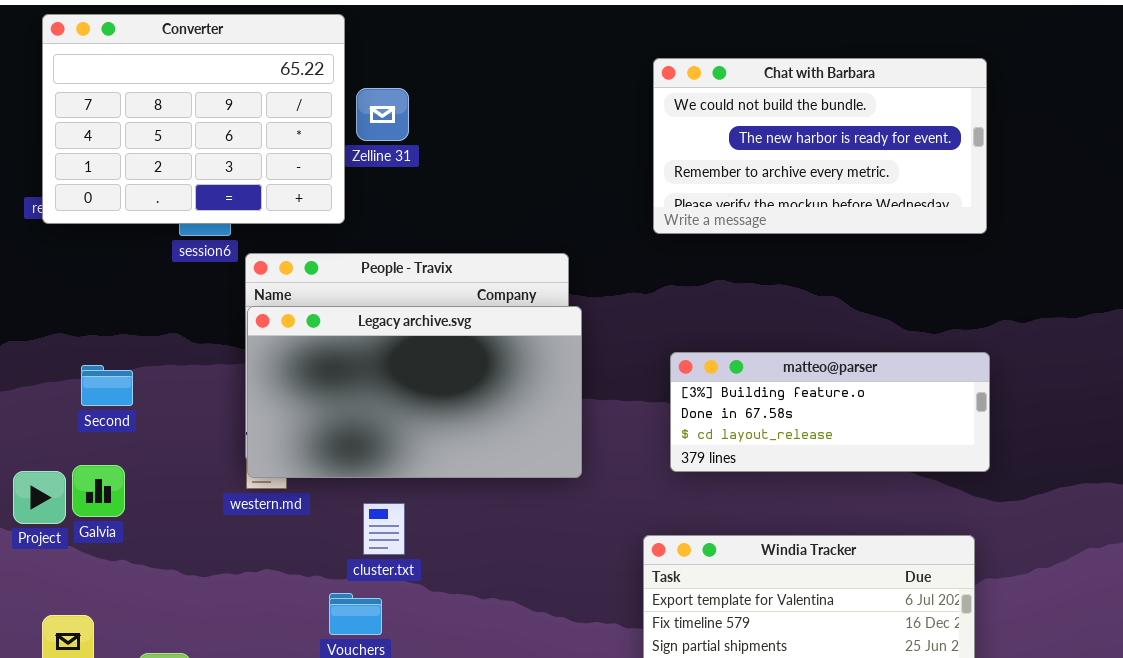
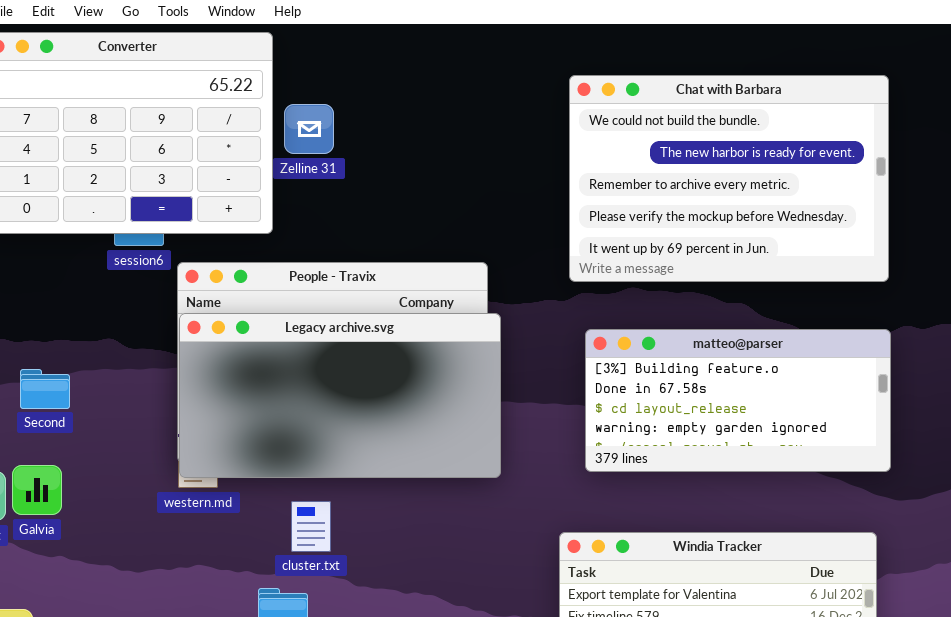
Chat with Barbara: [653,58,987,234] -> [569,75,889,282], resized
matteo@parser: [670,352,990,472] -> [585,329,891,472], resized

